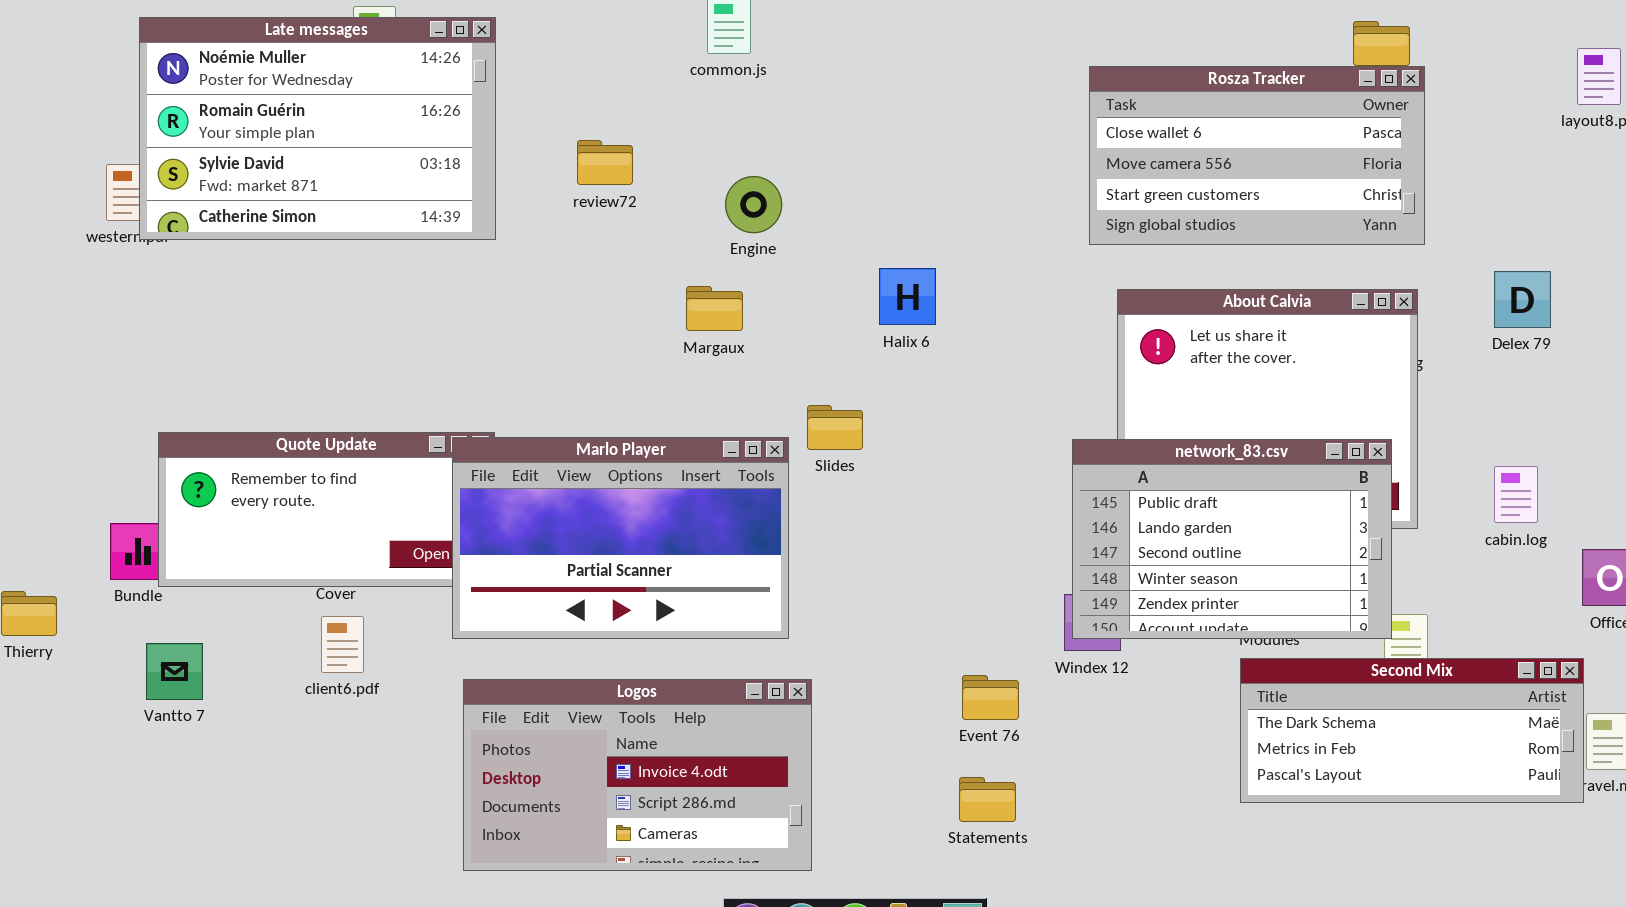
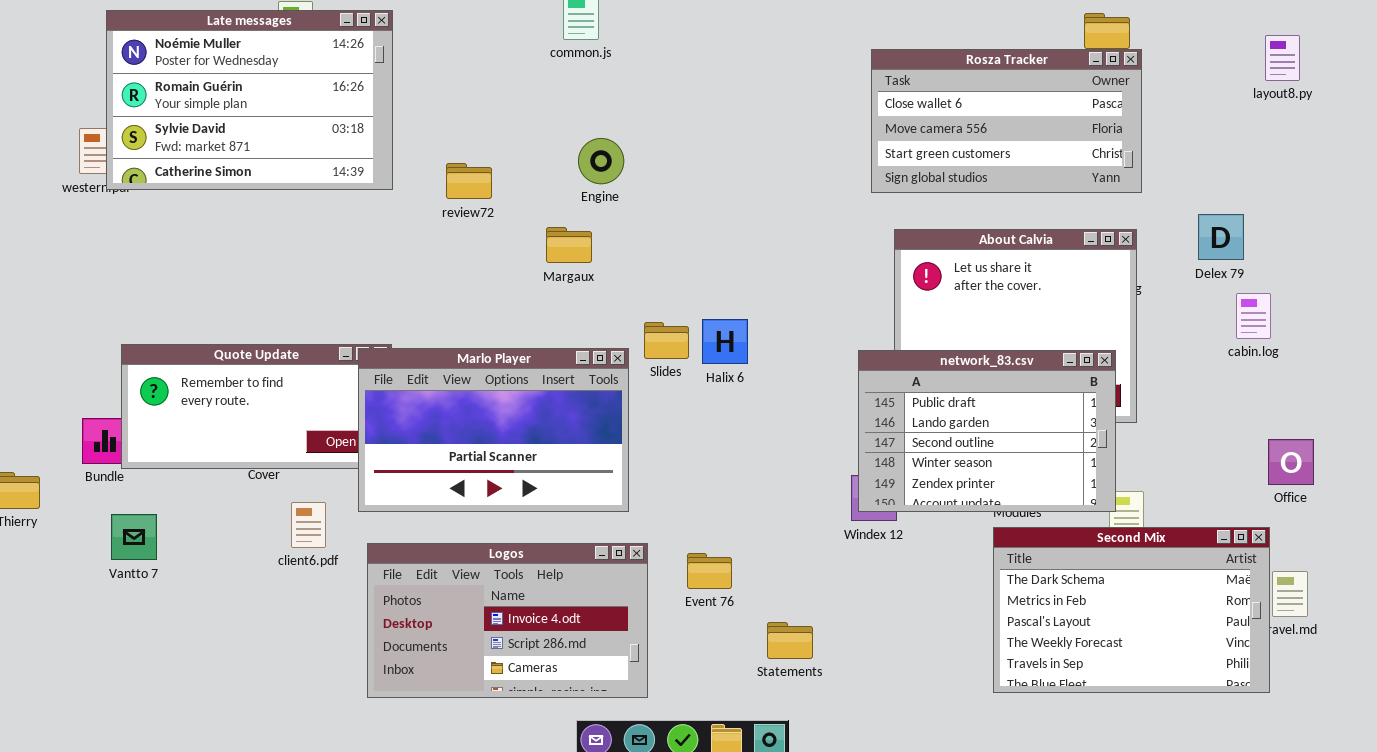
review72: [577,140,633,185] -> [446,163,492,199], moved
Halix 6: [879,268,936,325] -> [702,319,748,364], moved
cabin.log: [1494,466,1538,523] -> [1236,293,1271,339], moved
client6.pdf: [321,616,364,673] -> [291,502,326,548], moved
Second Mix: [1240,658,1584,803] -> [993,527,1270,693], resized
Event 76: [962,675,1019,720] -> [687,553,732,589], moved

